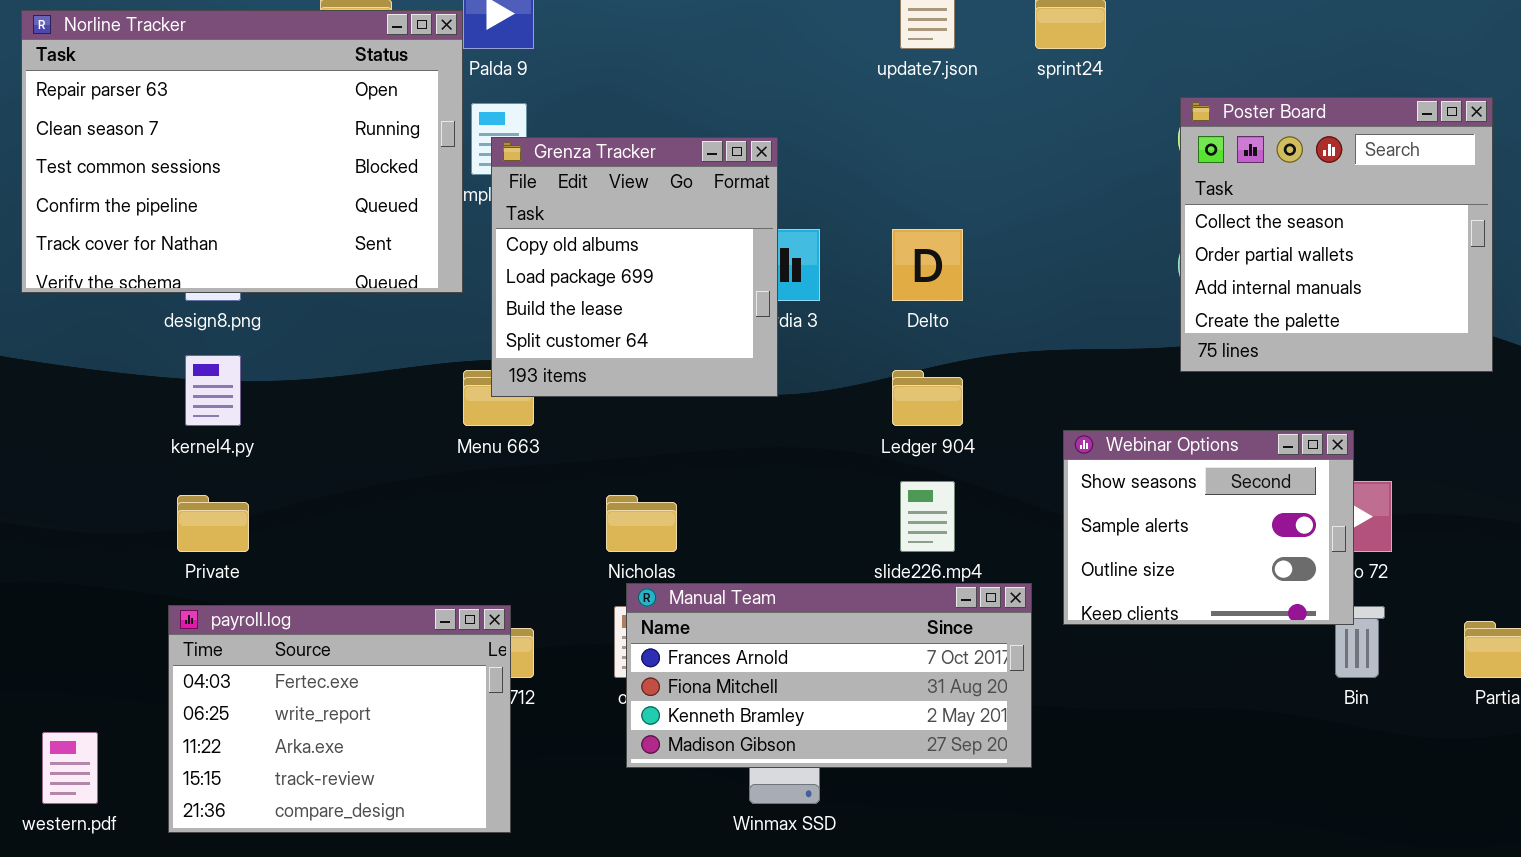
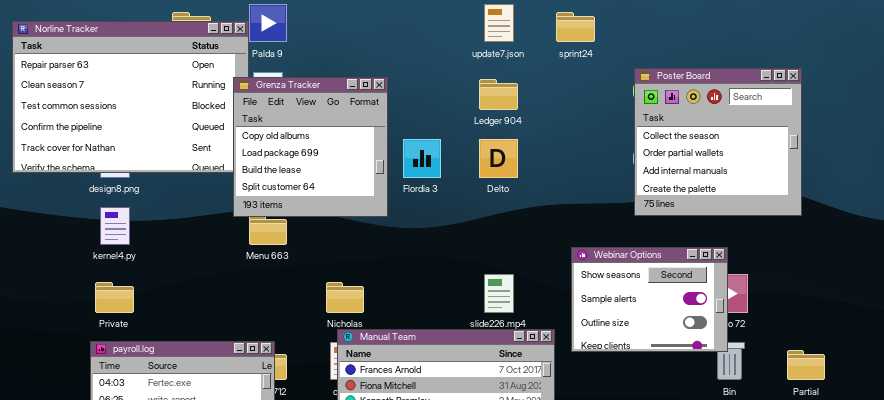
Grenza Tracker: [491,137,778,397] -> [233,77,388,217], moved
Ledger 904: [892,370,963,426] -> [479,79,518,110], moved

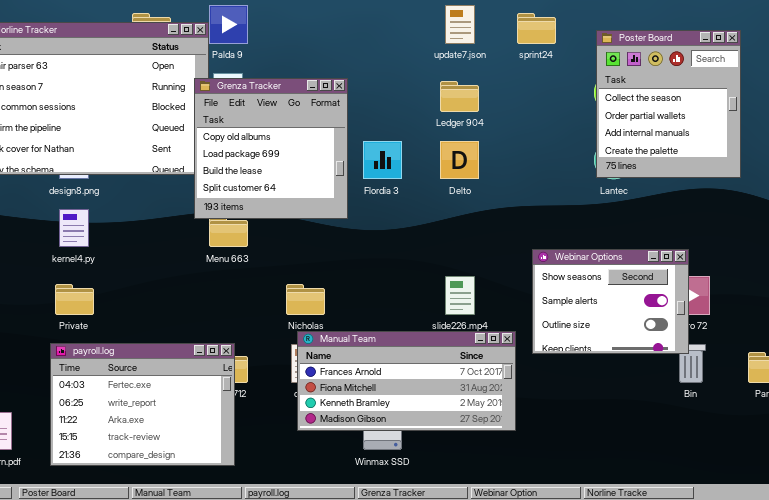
Poster Board: [634,68,802,216] -> [596,30,741,178], moved, resized

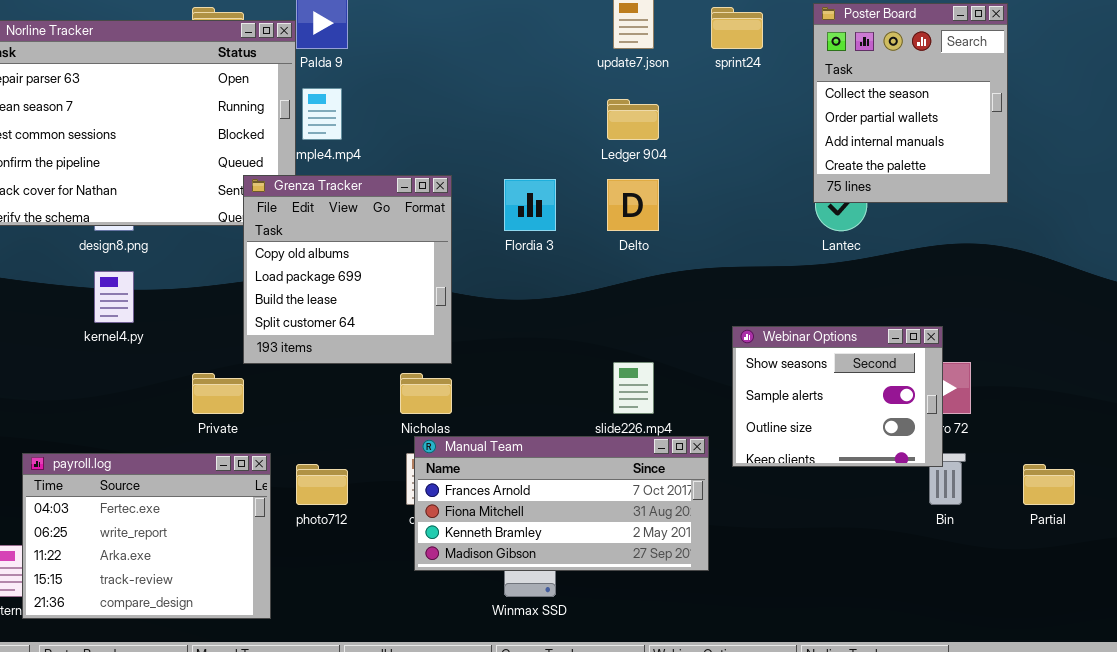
Poster Board: [596,30,741,178] -> [813,3,1008,203], moved
Grenza Tracker: [194,78,348,219] -> [243,175,452,364], moved
Private: [55,284,94,315] -> [192,373,244,414], moved
payroll.log: [50,343,235,466] -> [22,453,271,619], moved

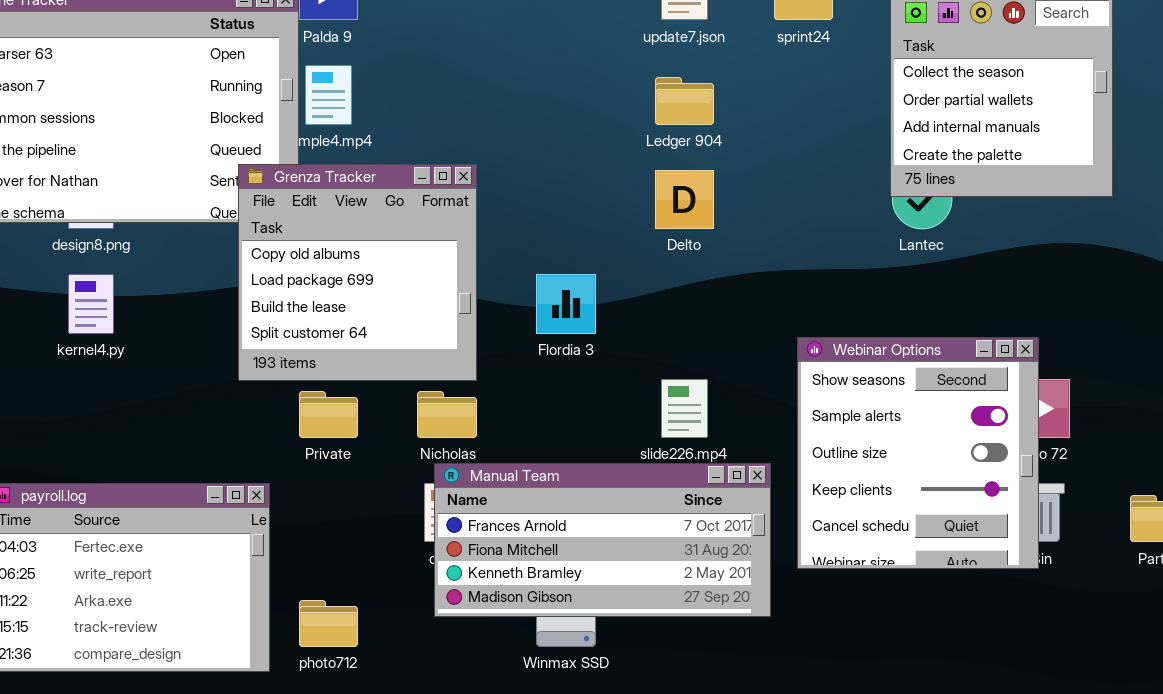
Flordia 3: [504,179,556,231] -> [536,274,596,334], moved
Webinar Options: [732,326,943,467] -> [797,337,1039,569], resized
Private: [192,373,244,414] -> [299,391,358,438], moved
photo712: [296,464,348,505] -> [299,600,358,647], moved

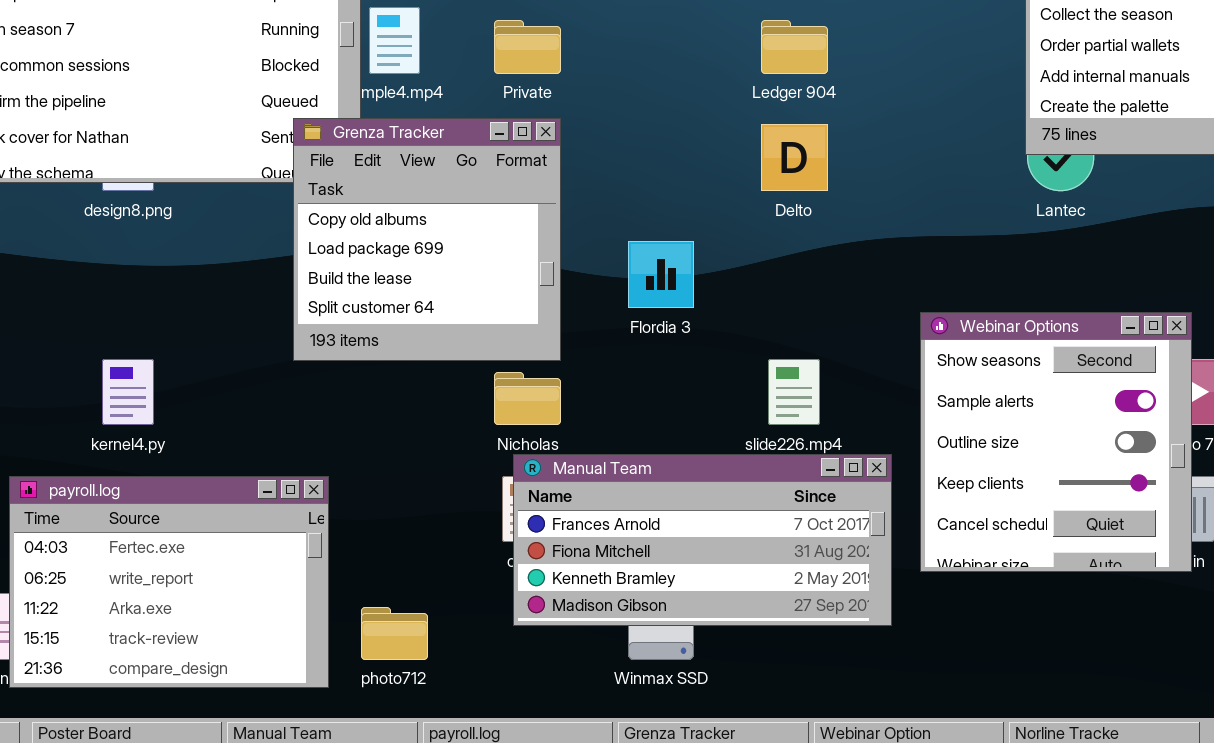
kernel4.py: [68,274,114,334] -> [102,359,154,425], moved
Private: [299,391,358,438] -> [494,20,561,74], moved

